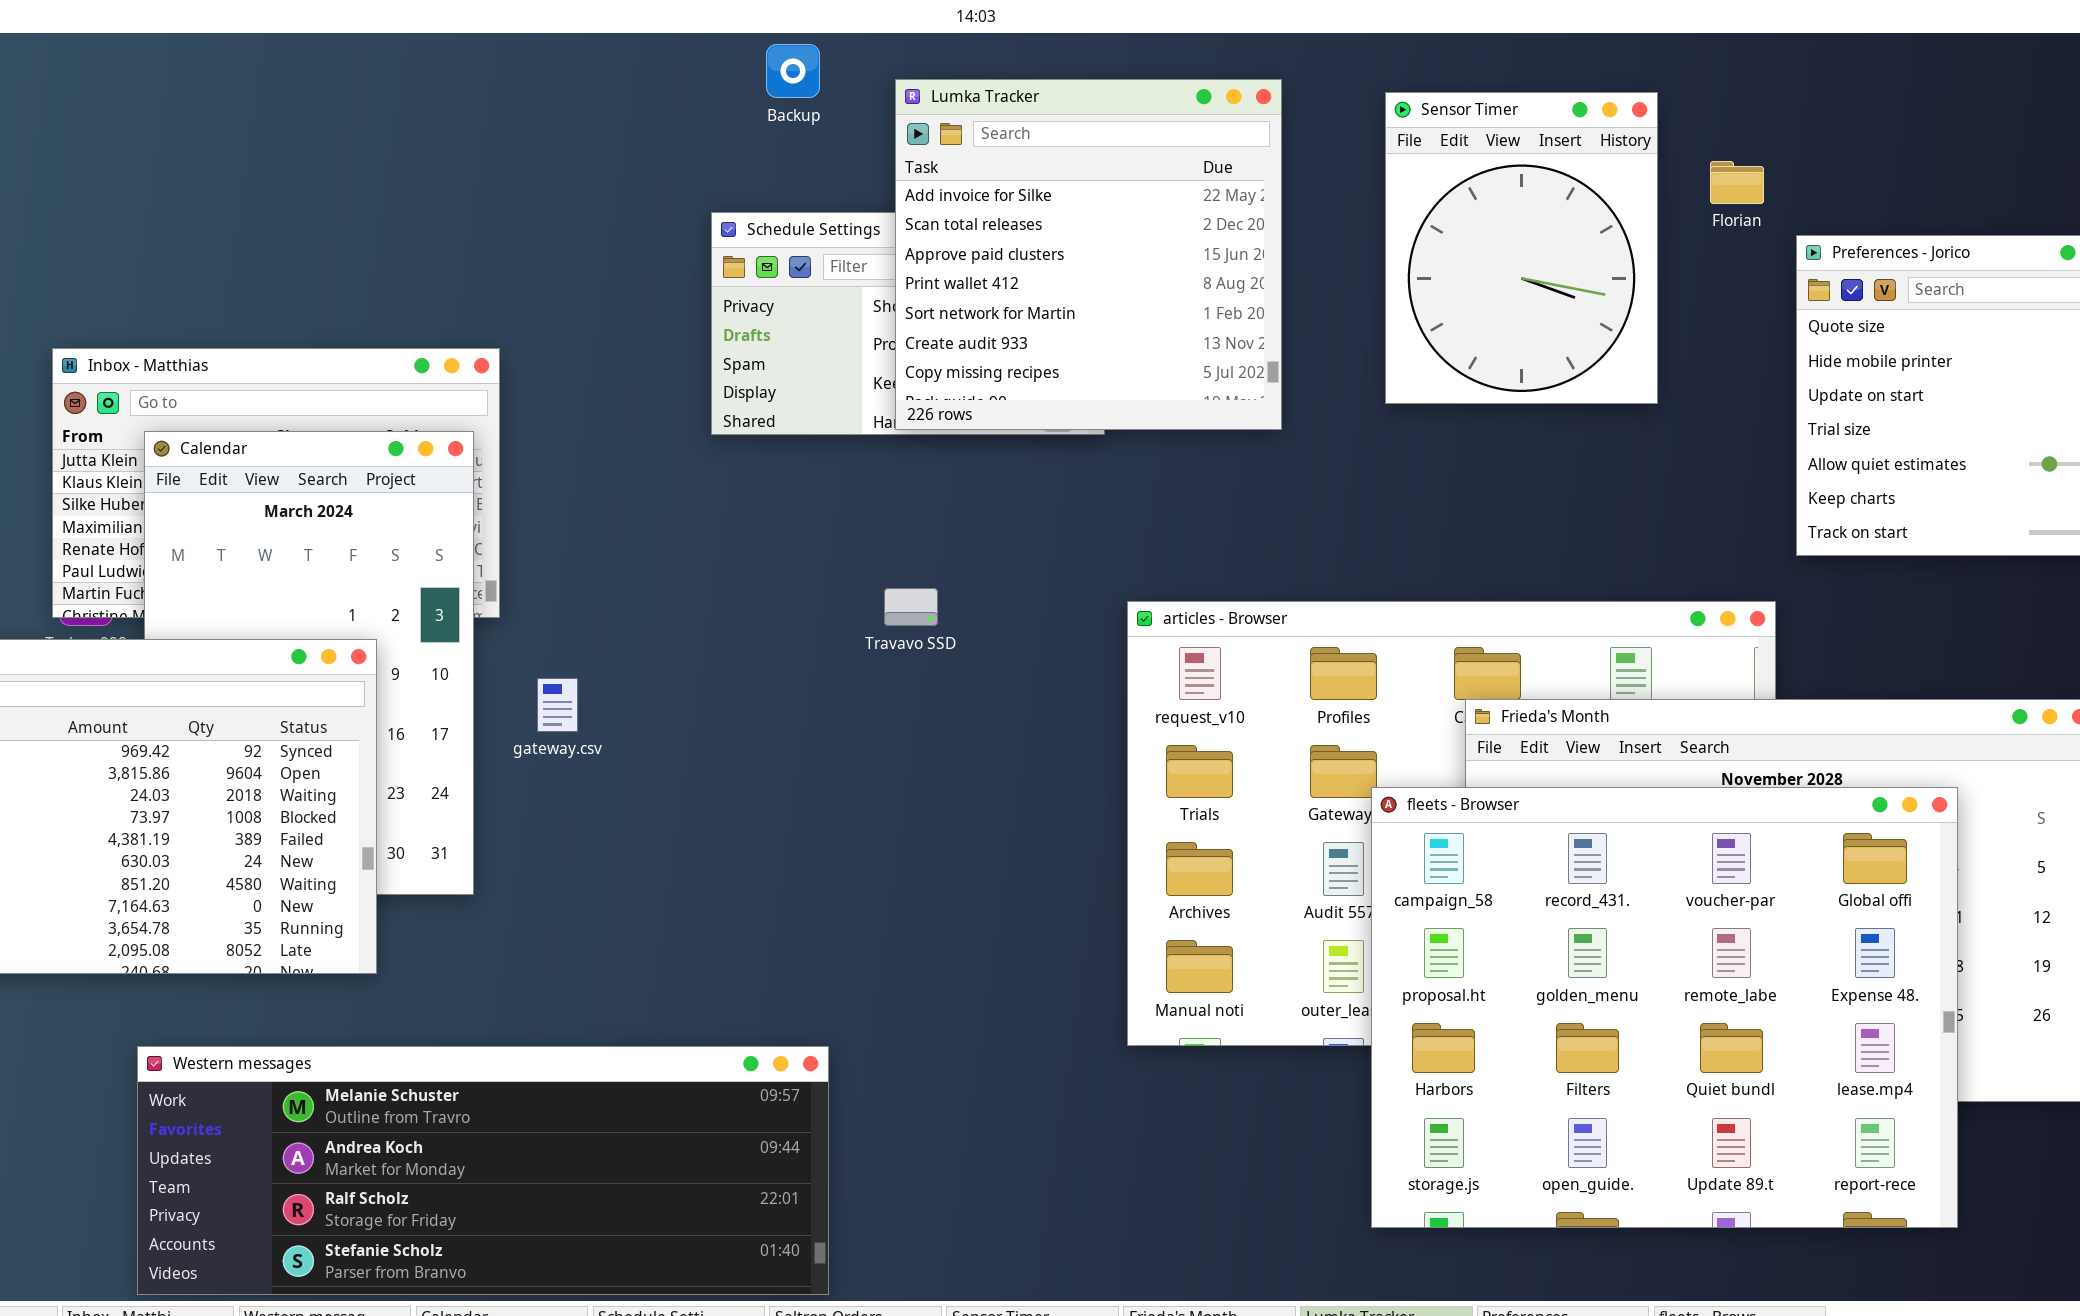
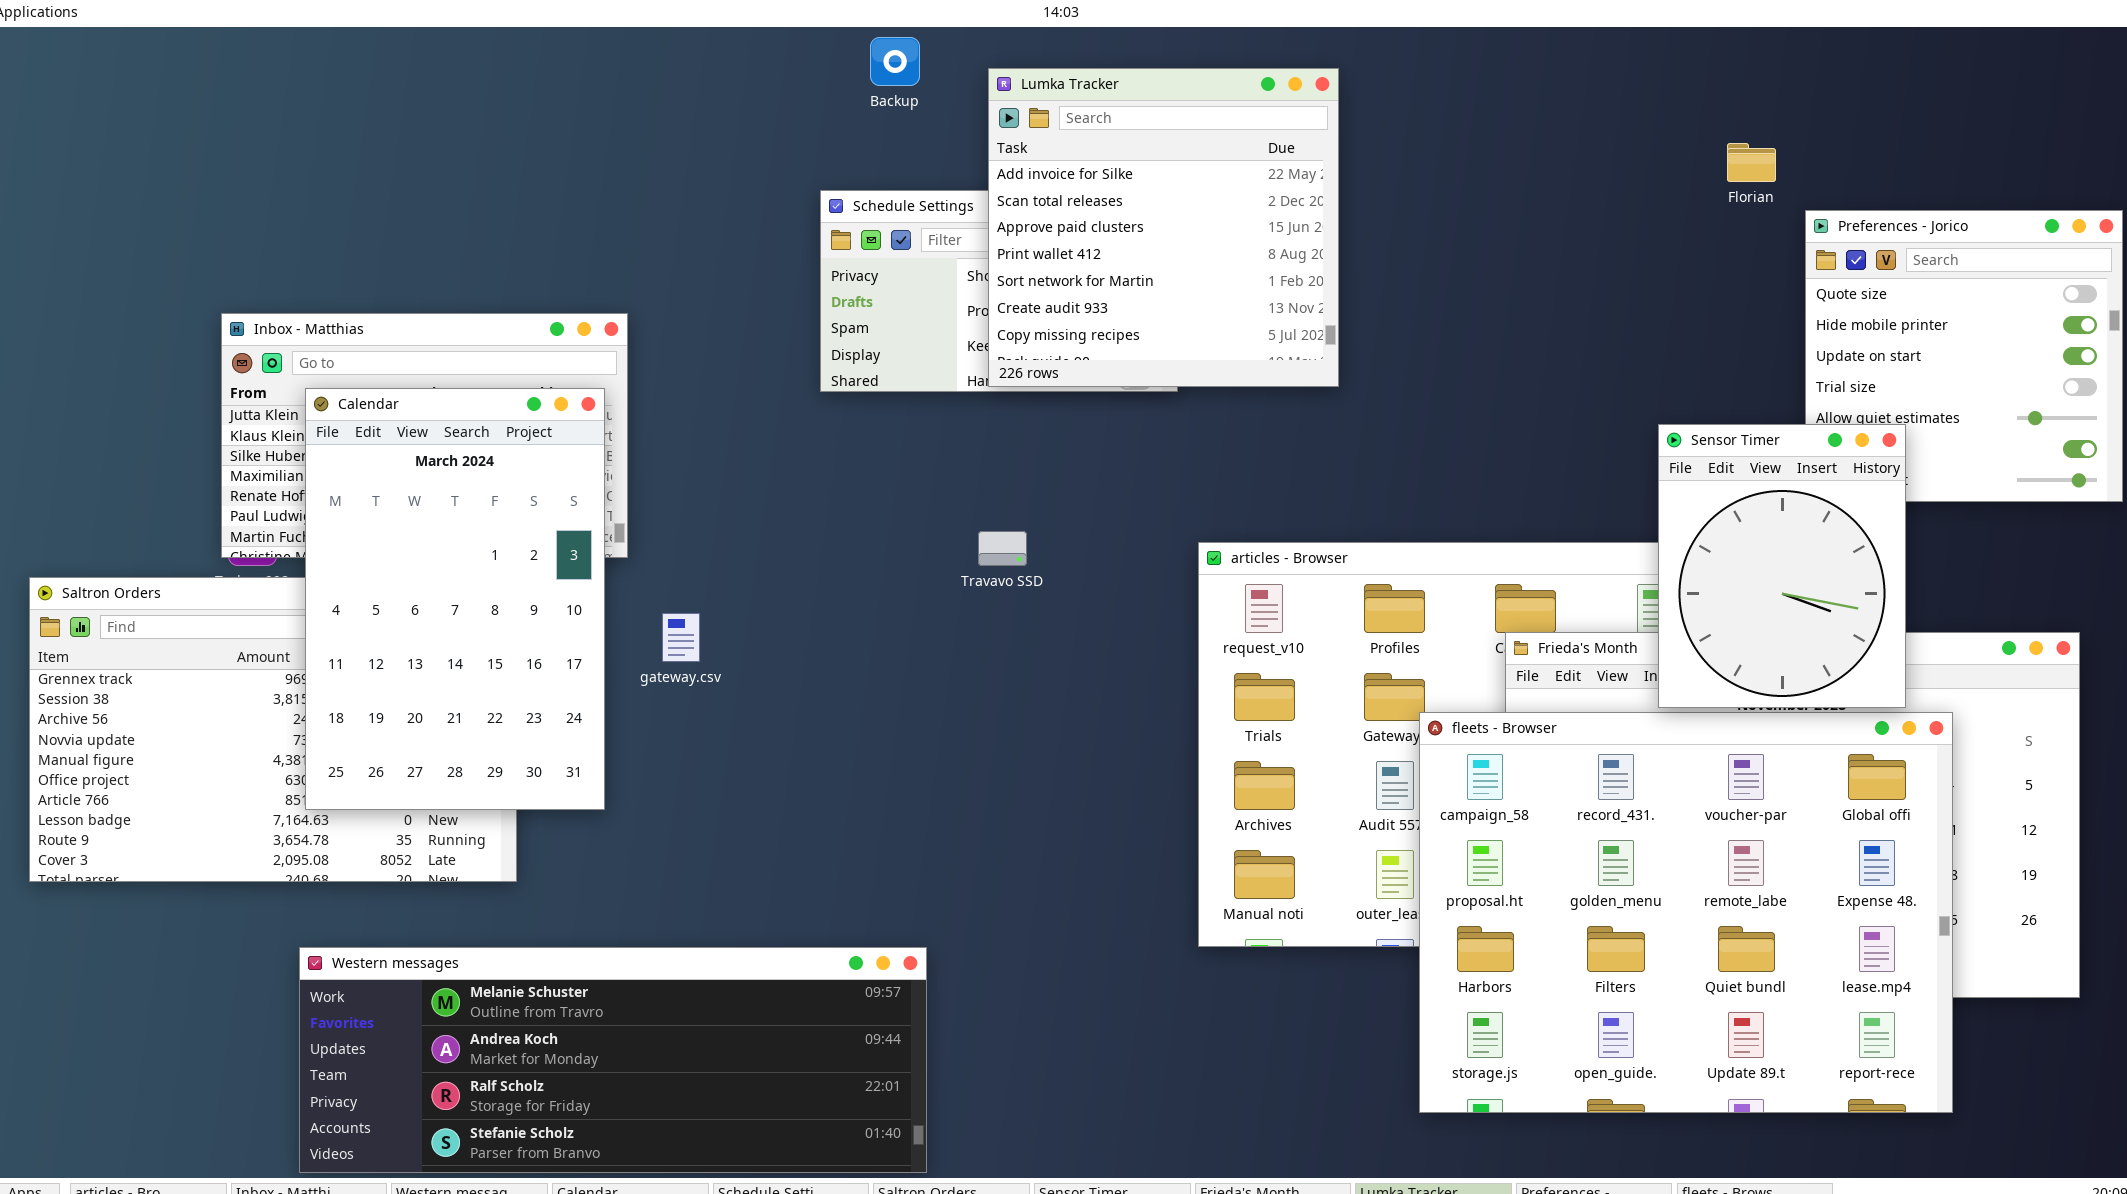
Sensor Timer: [1385,92,1658,404] -> [1658,424,1906,708], moved
Calendar: [144,431,474,895] -> [305,388,605,810], raised

